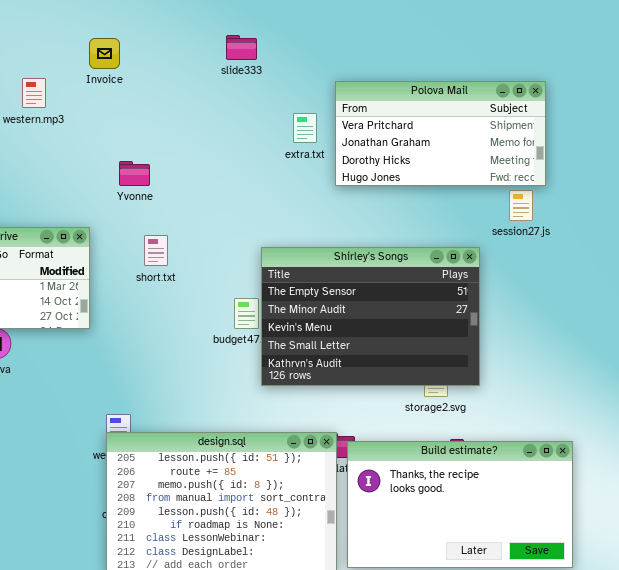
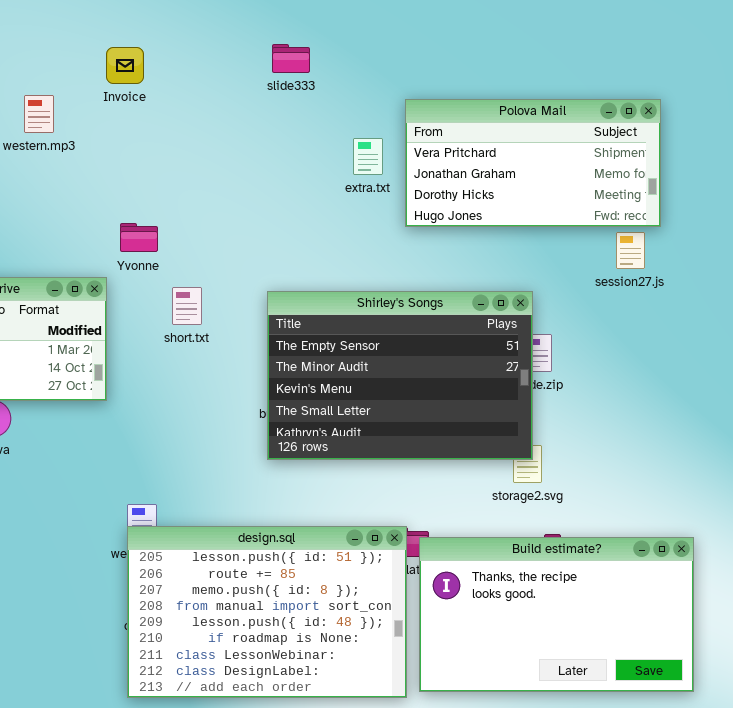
Yvonne: [119,161,150,186] -> [120,223,158,252], moved
Shirley's Songs: [261,247,480,386] -> [267,291,533,460], moved

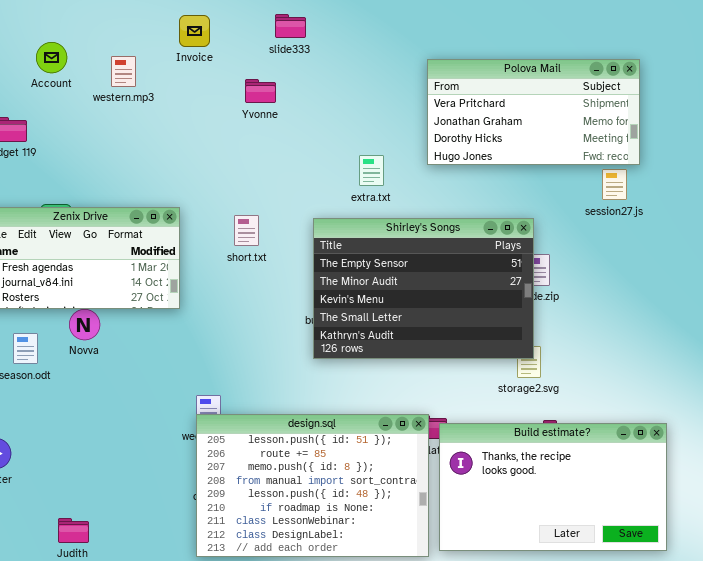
slide333: [272,44,310,73] -> [275,14,306,38], moved
extra.txt: [353,138,383,175] -> [359,155,384,186], moved
Yvonne: [120,223,158,252] -> [245,79,276,103], moved

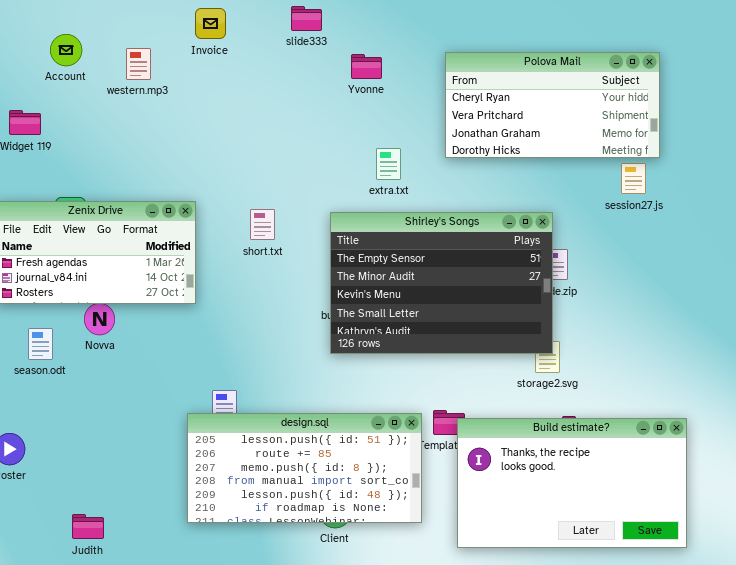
Polova Mail: [427,59,640,165] -> [445,52,660,158], scrolled up 1 row
Yvonne: [245,79,276,103] -> [351,54,382,79], moved
design.sql: [196,414,429,557] -> [187,413,422,523], moved, resized

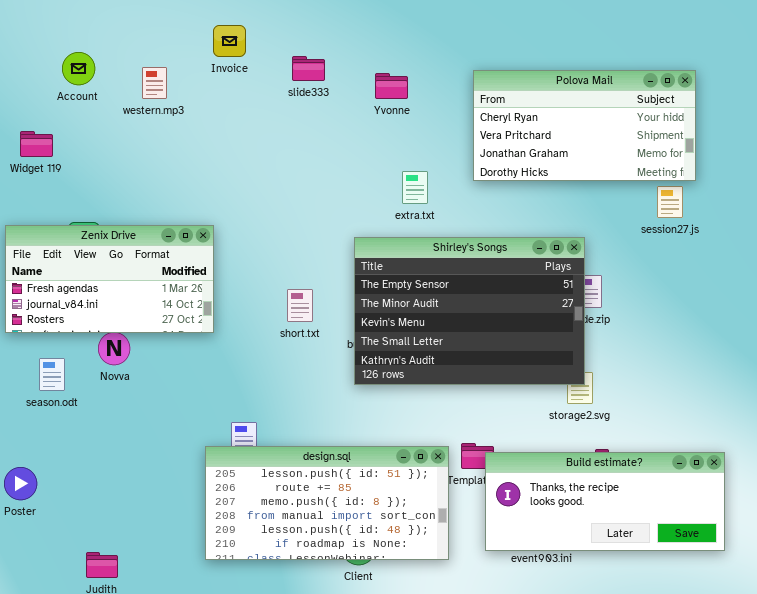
slide333: [291,6,322,31] -> [292,56,325,81], moved
short.txt: [250,209,275,240] -> [287,289,313,322], moved
Build estimate?: [457,418,687,548] -> [485,452,725,551], resized

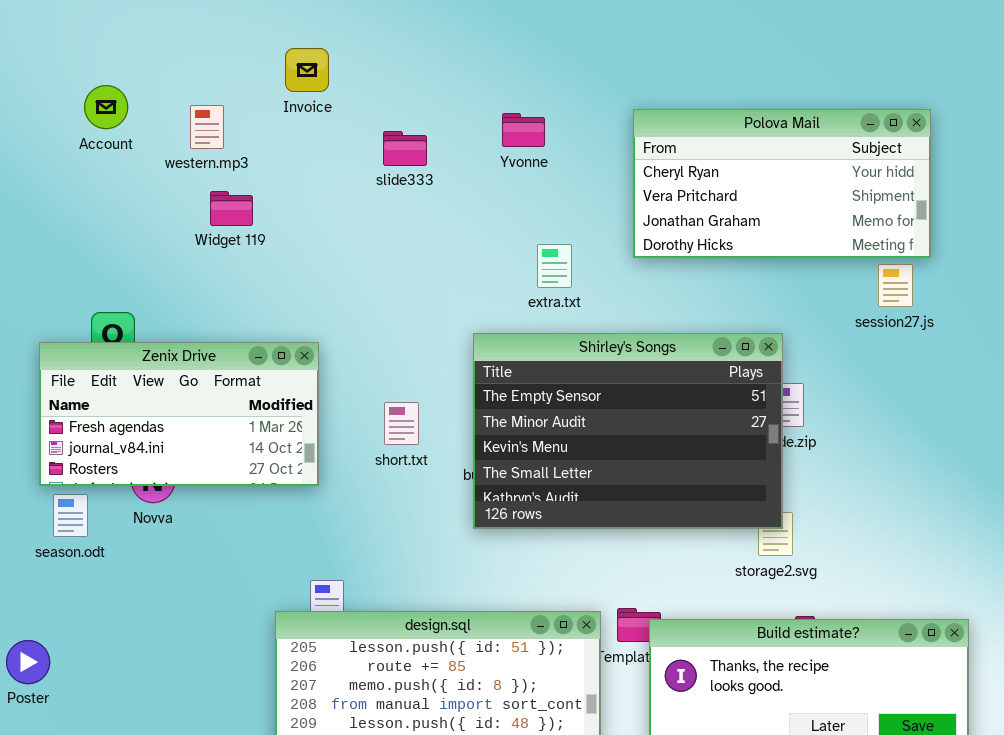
slide333: [292,56,325,81] -> [383,131,427,166], moved
Widget 119: [20,131,53,157] -> [210,191,253,226], moved
Zenix Drive: [5,225,214,333] -> [39,342,319,486], moved

